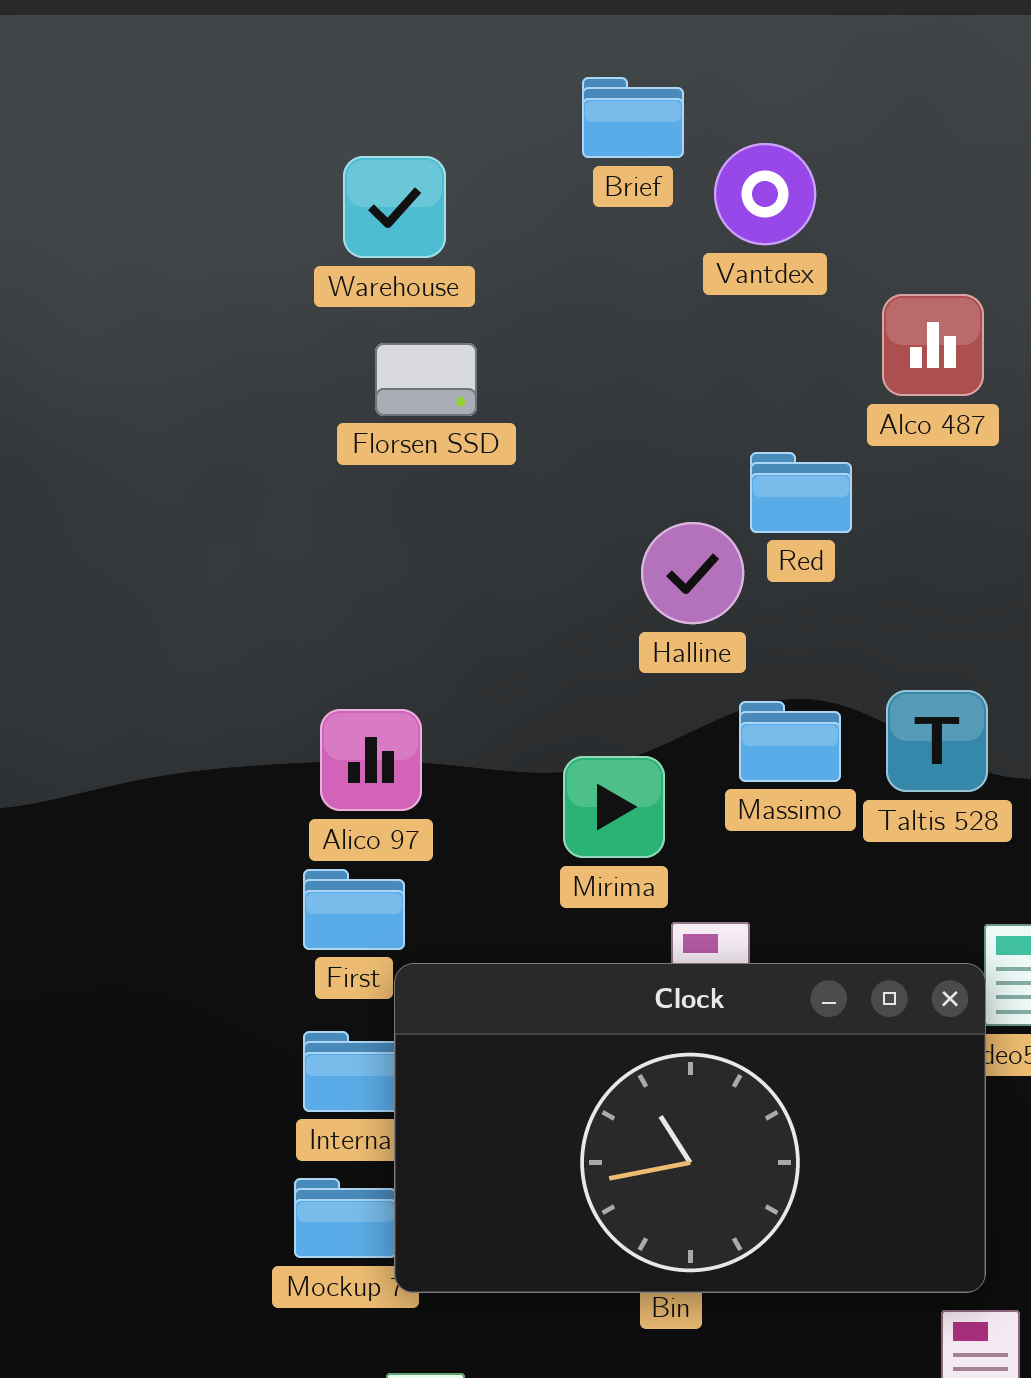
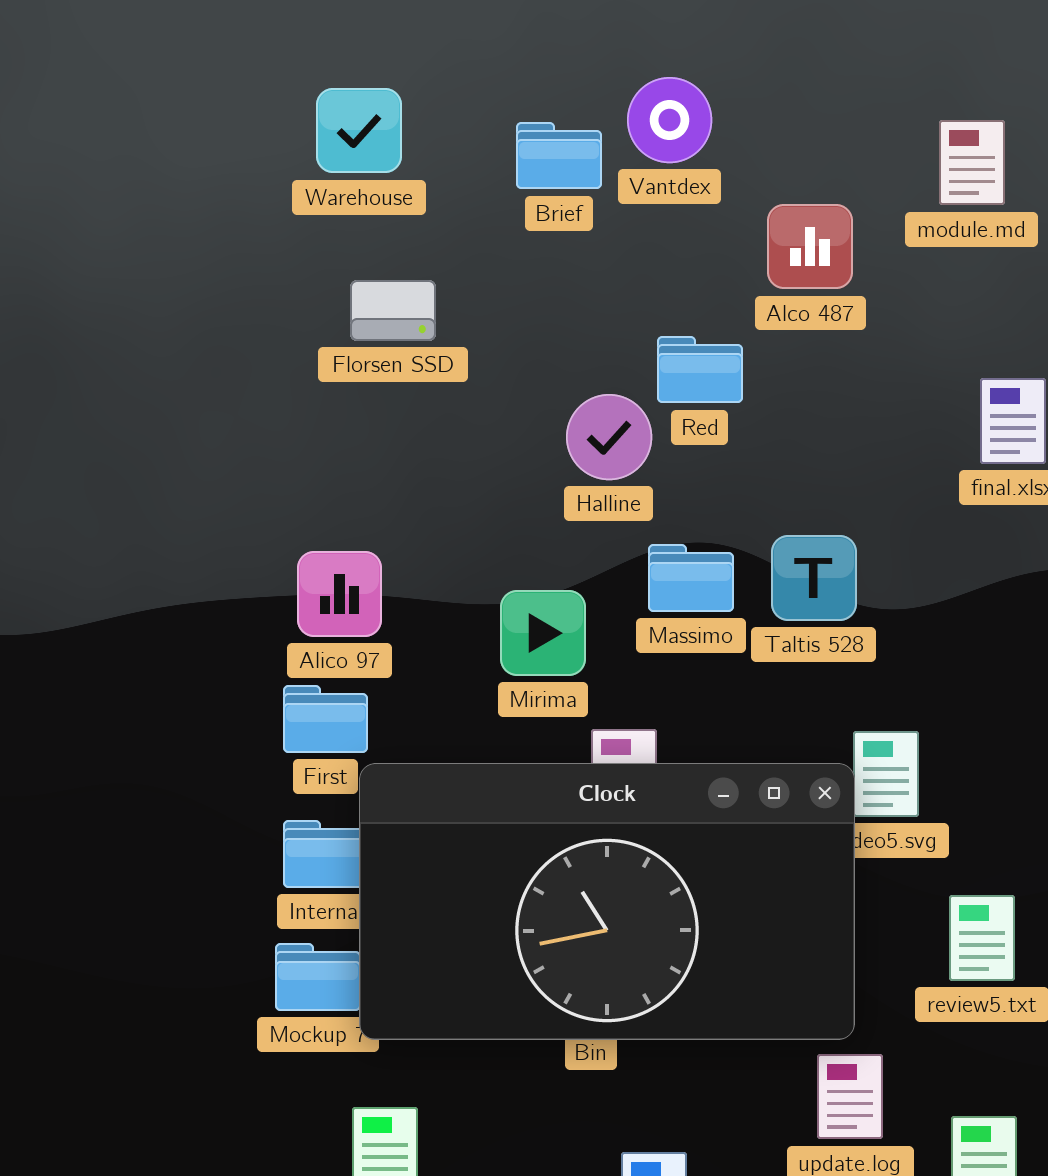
Brief: [582,77,684,158] -> [516,122,602,189], moved
Florsen SSD: [375,343,477,416] -> [350,280,436,341], moved

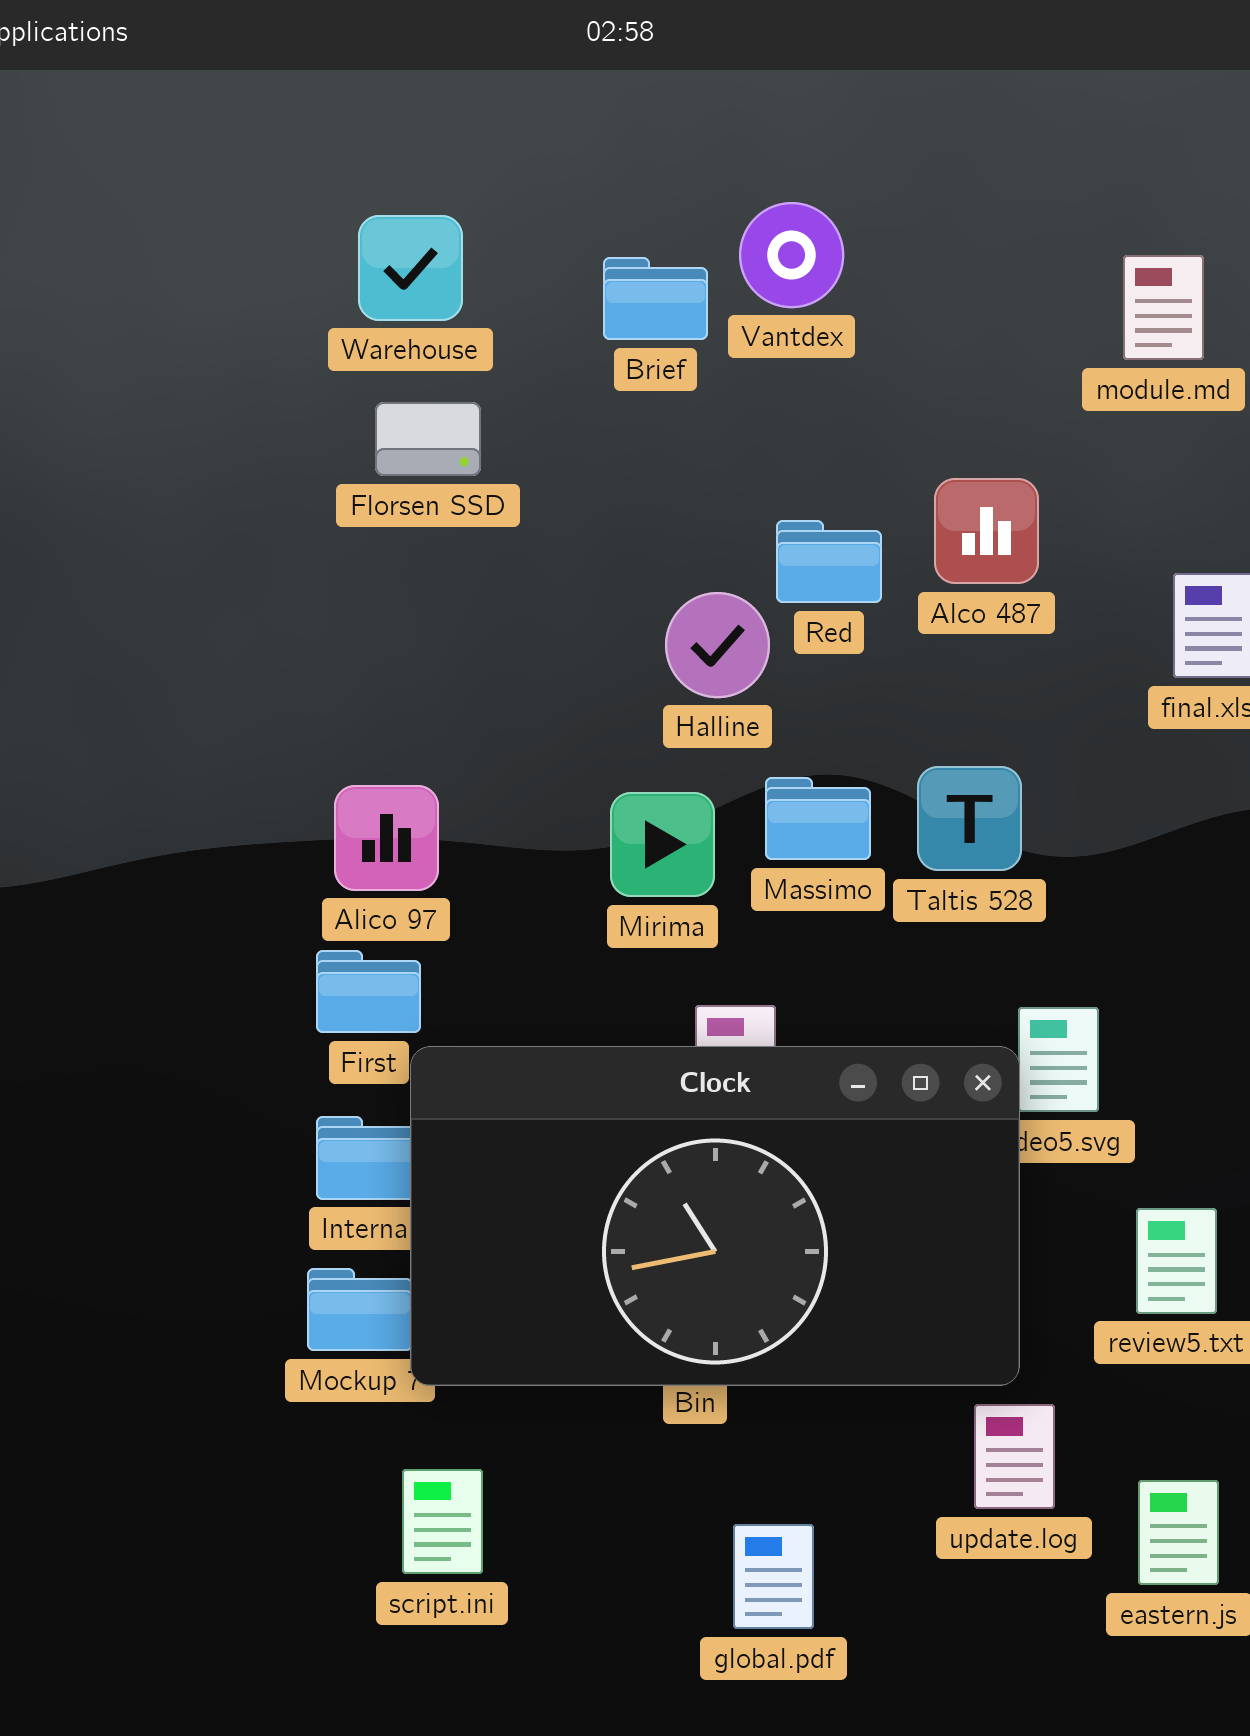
Alco 487: [767,204,853,289] -> [934,478,1039,584], moved
Florsen SSD: [350,280,436,341] -> [375,402,481,476], moved
Mirima: [500,590,586,676] -> [610,792,715,897], moved

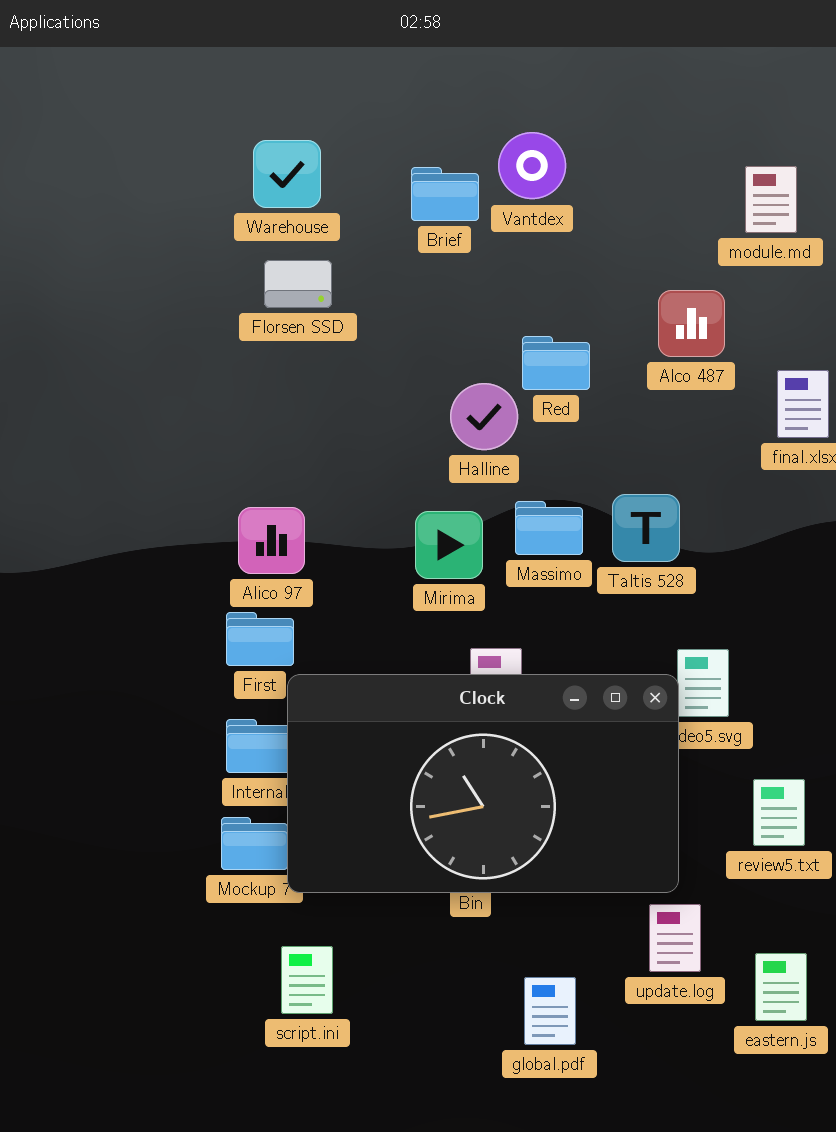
Alco 487: [934,478,1039,584] -> [658,290,725,357], moved
global.pdf: [733,1524,814,1629] -> [524,977,576,1045], moved

